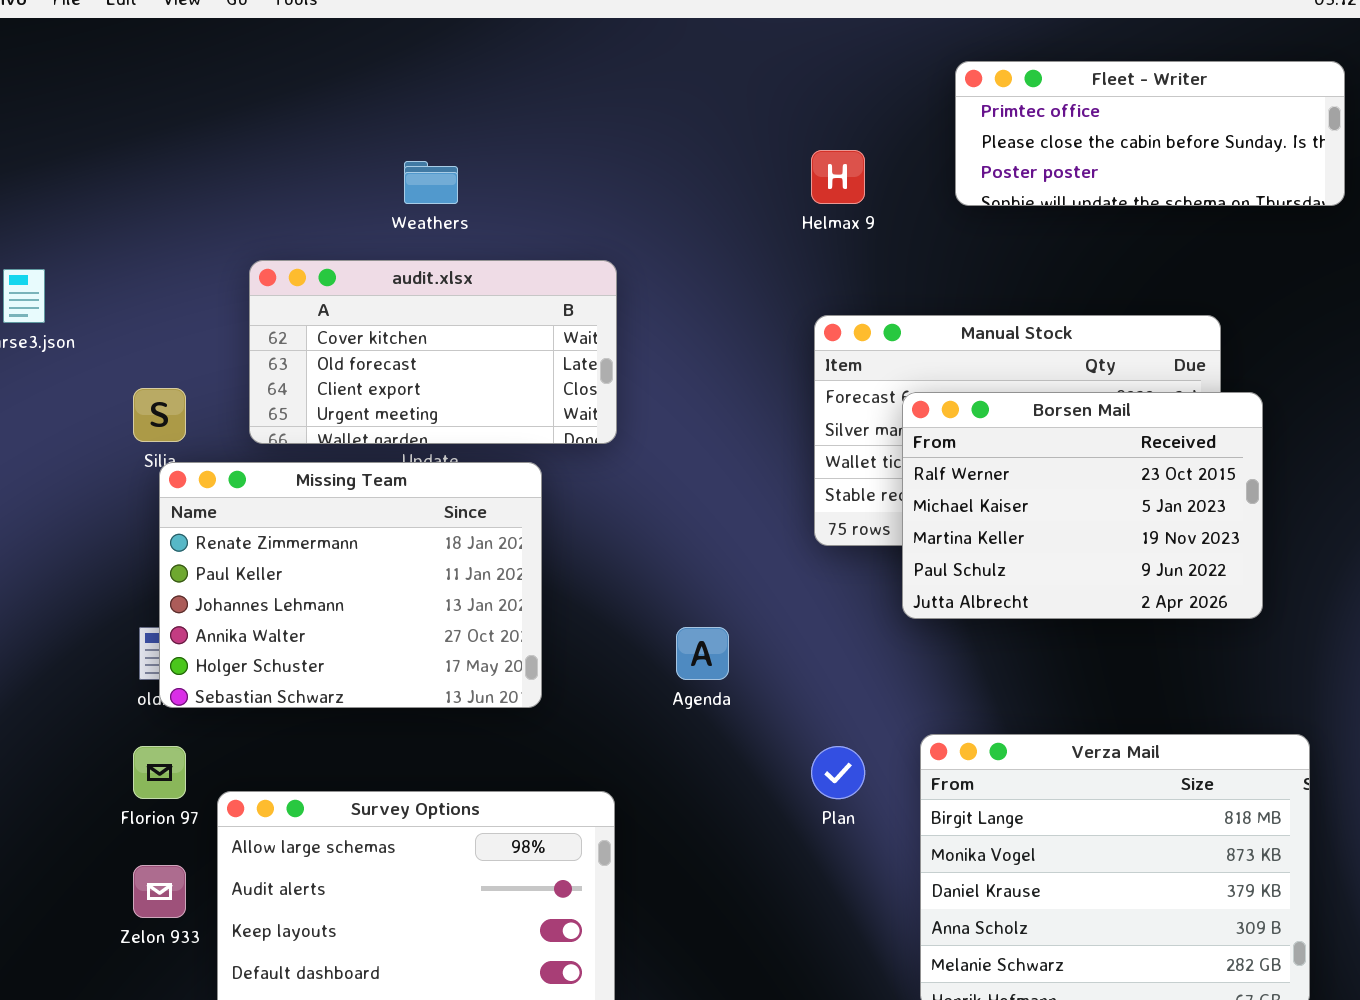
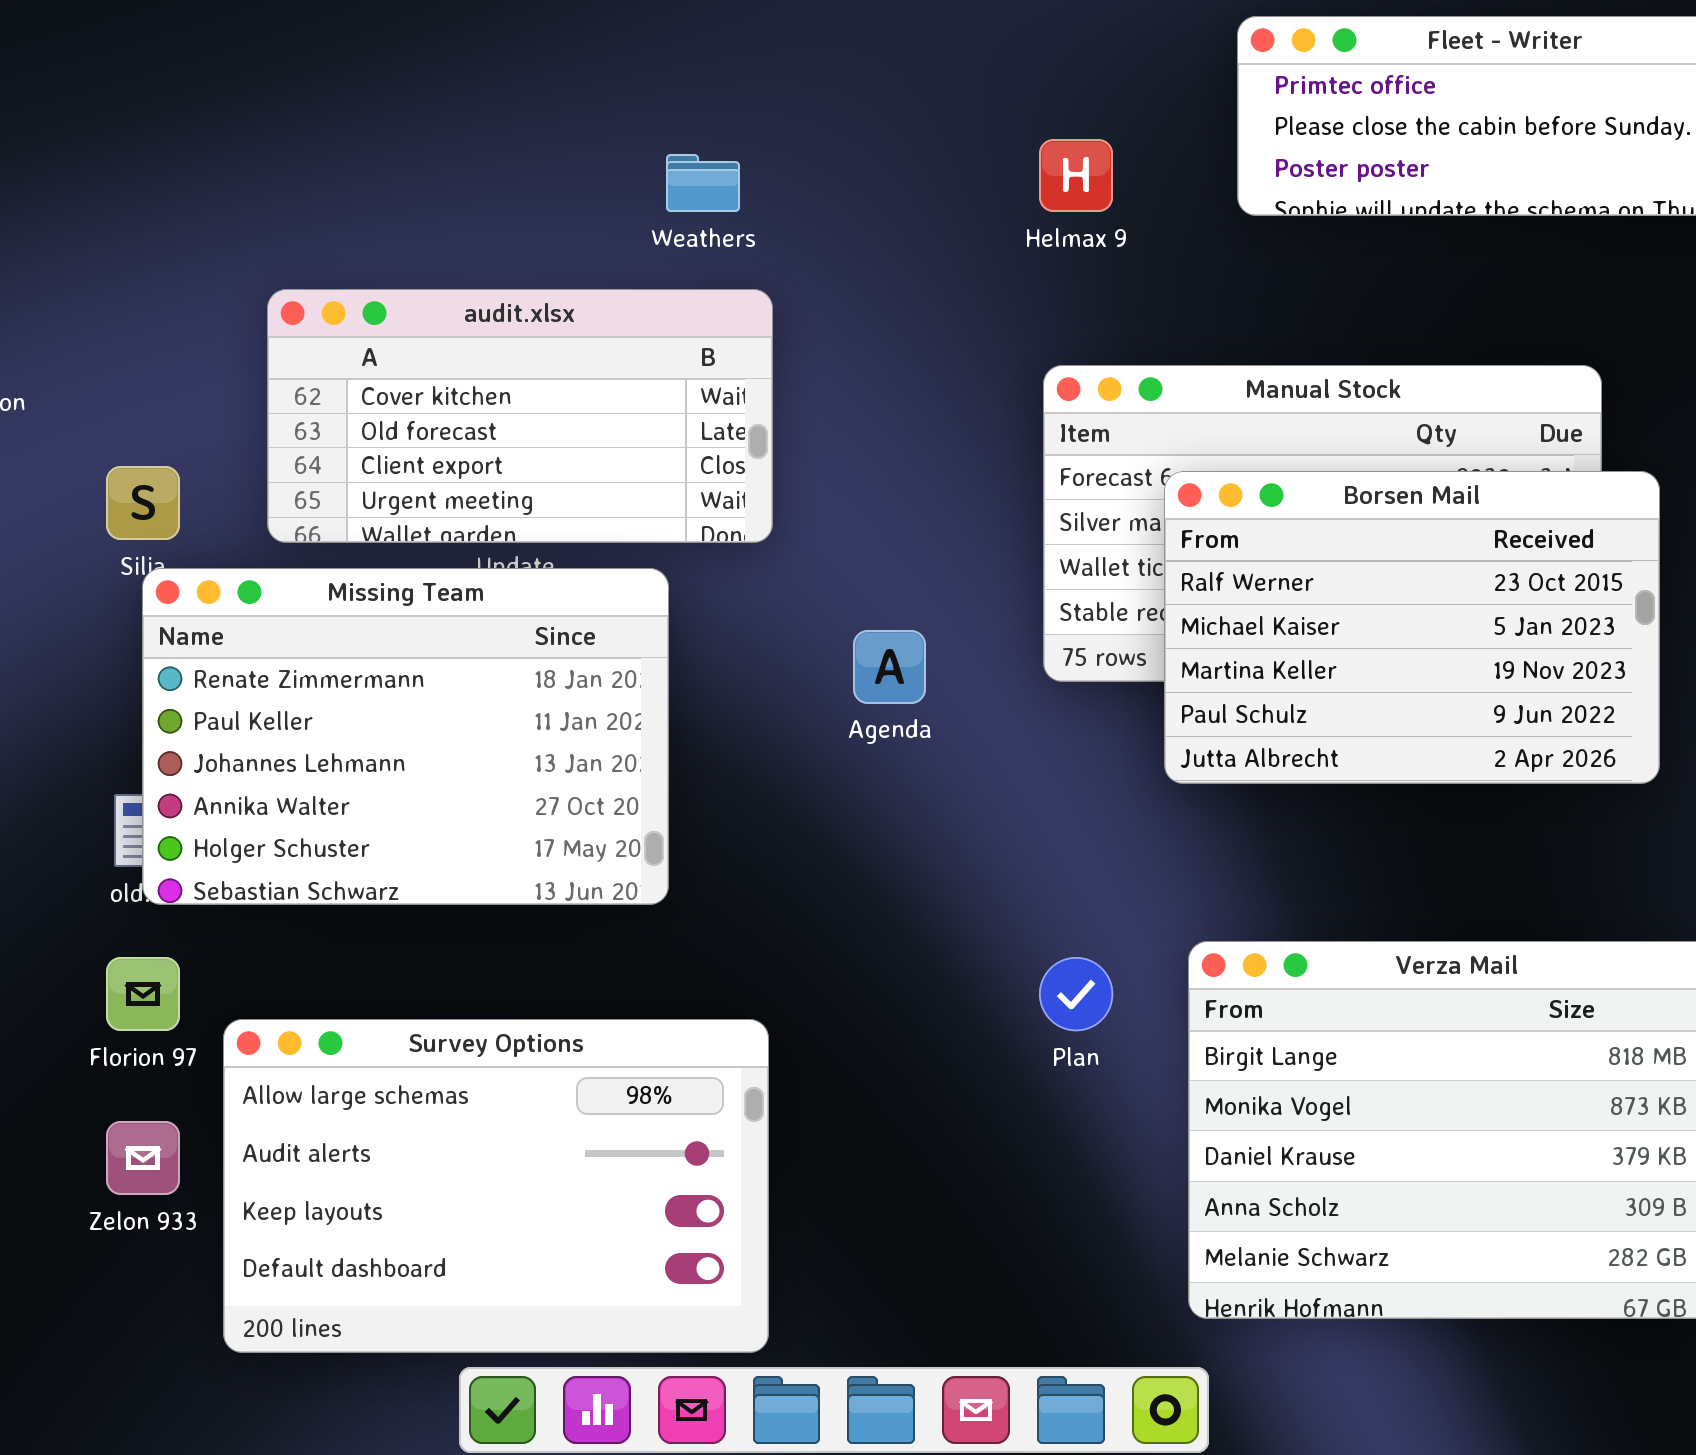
Weathers: [404,161,458,204] -> [666,154,740,212], moved
Agenda: [676,627,729,680] -> [853,630,926,704], moved

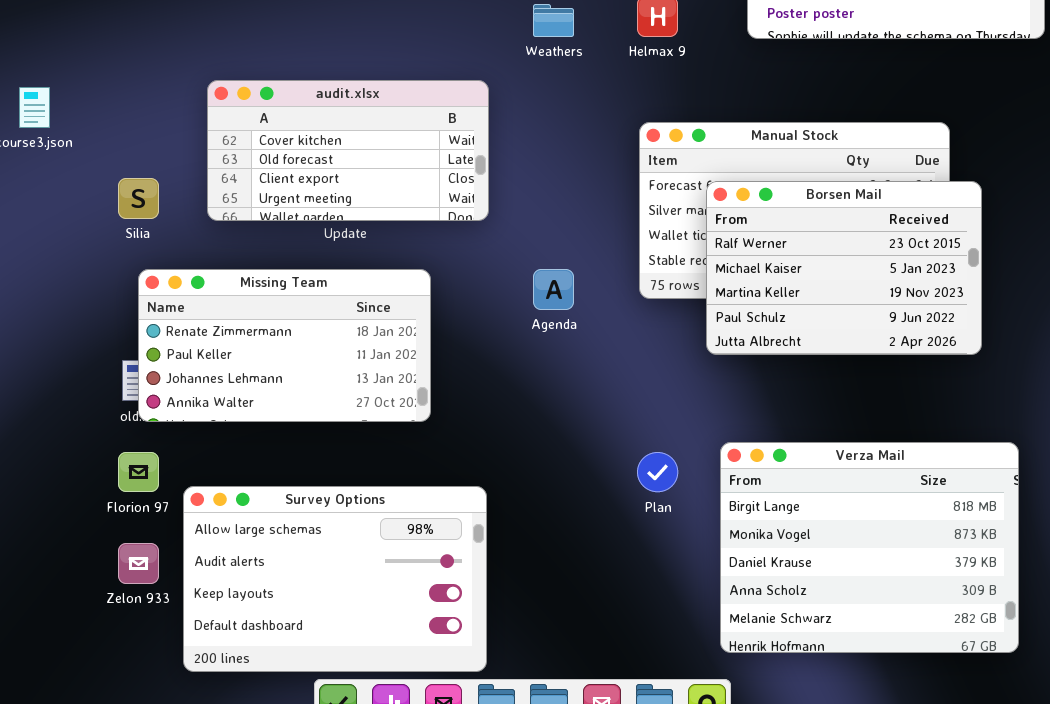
Weathers: [666,154,740,212] -> [533,4,574,37], moved
Missing Team: [142,568,669,905] -> [138,269,431,422], resized

